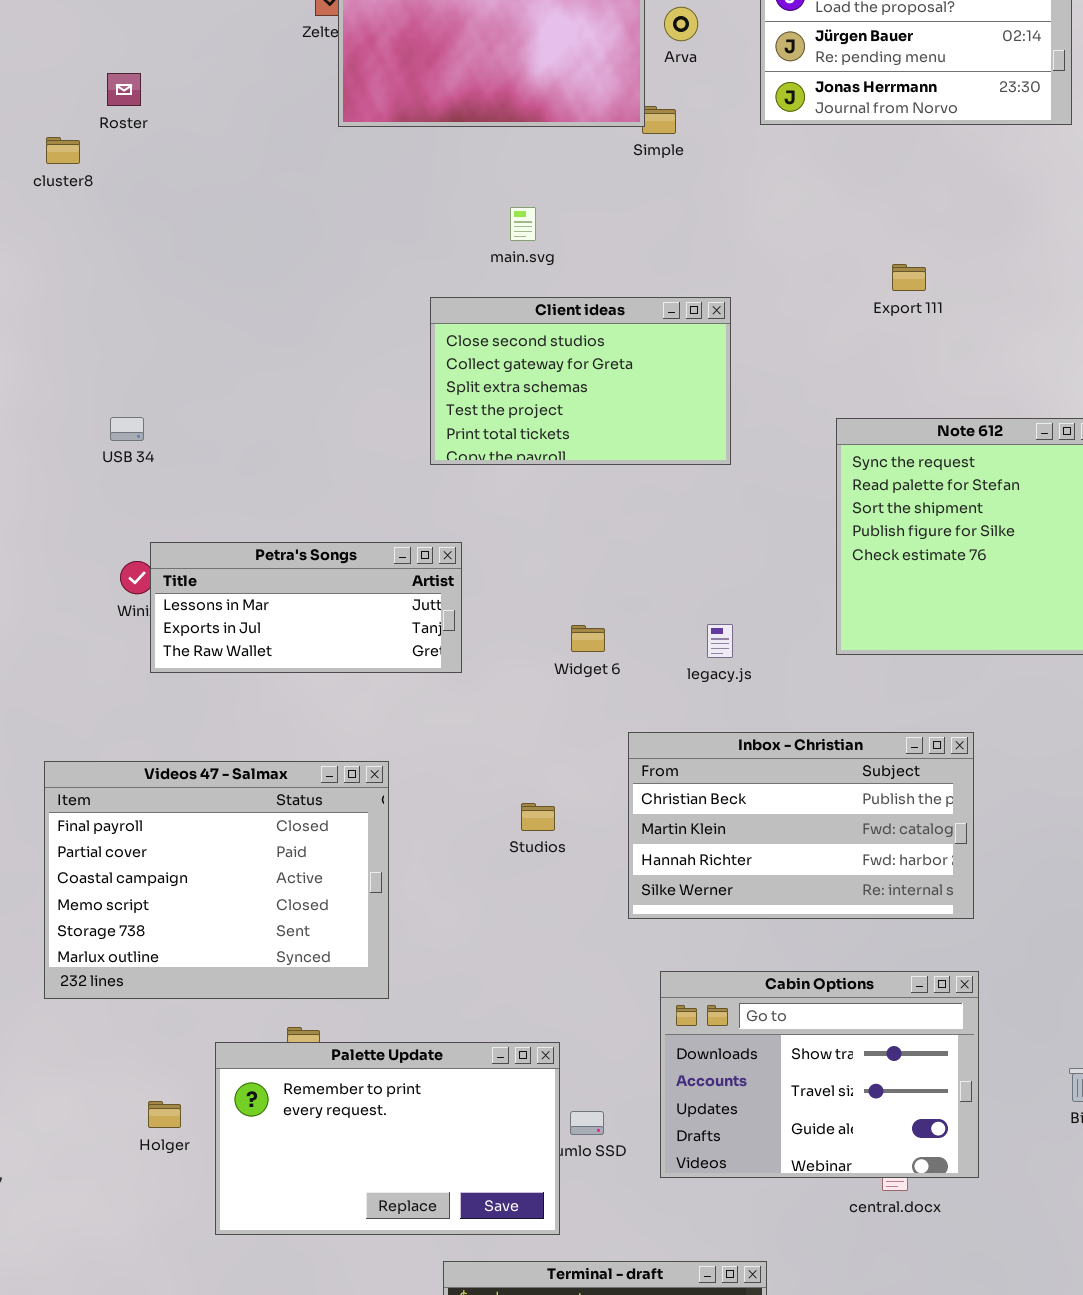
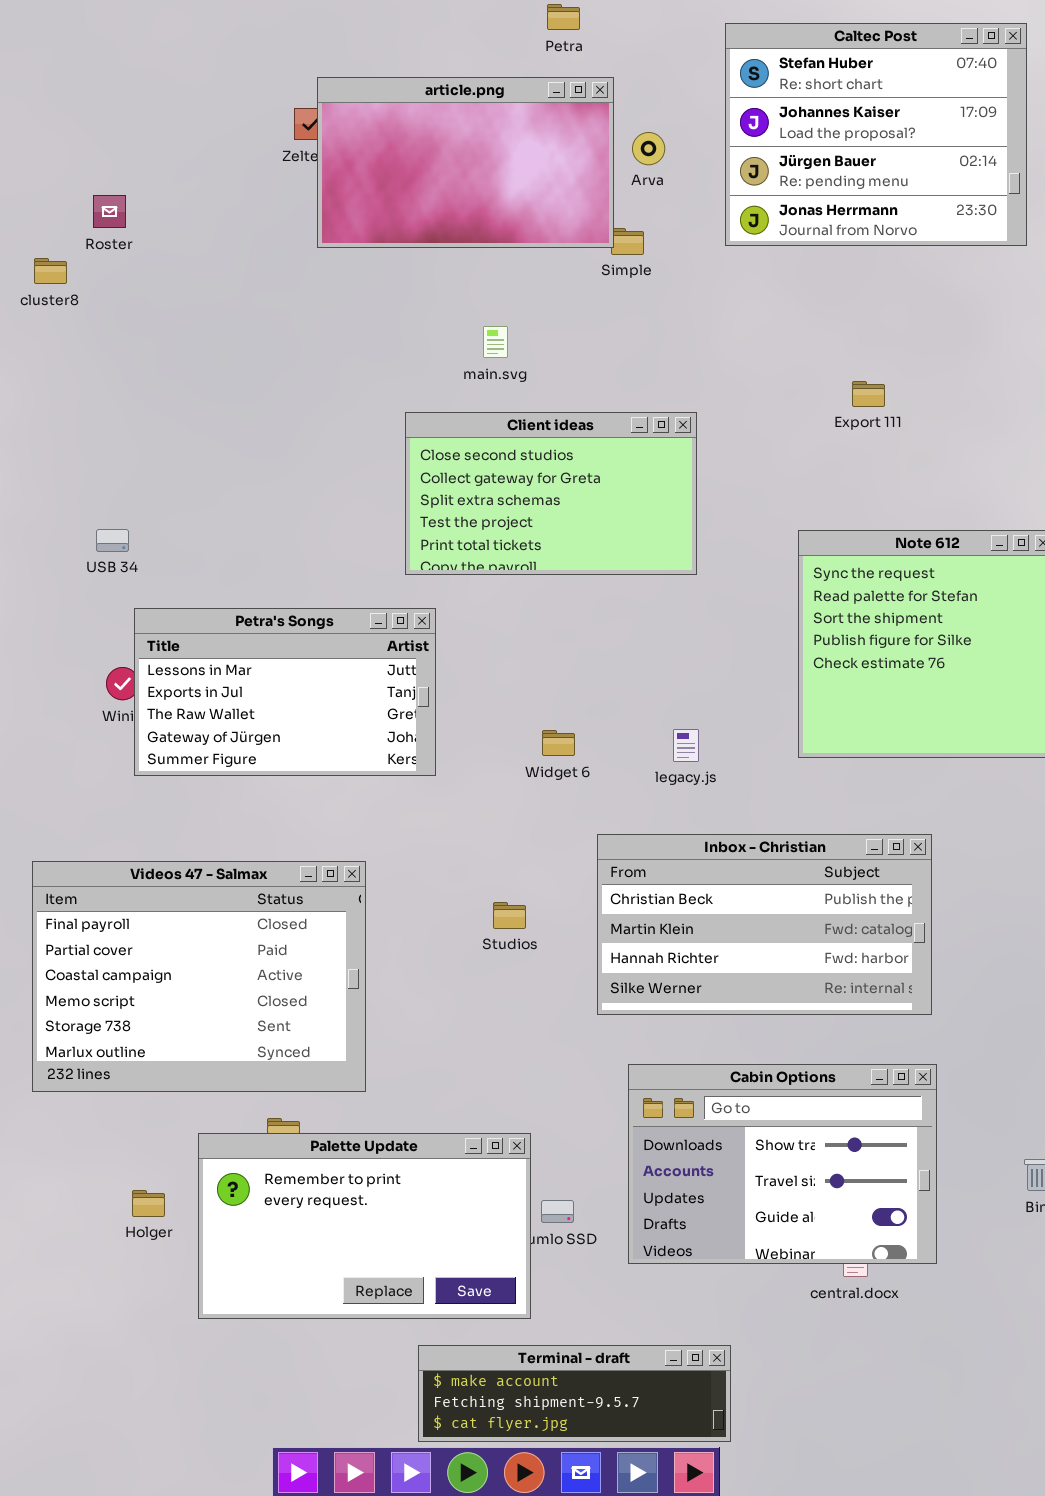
Petra's Songs: [150,542,462,673] -> [134,608,436,776], resized

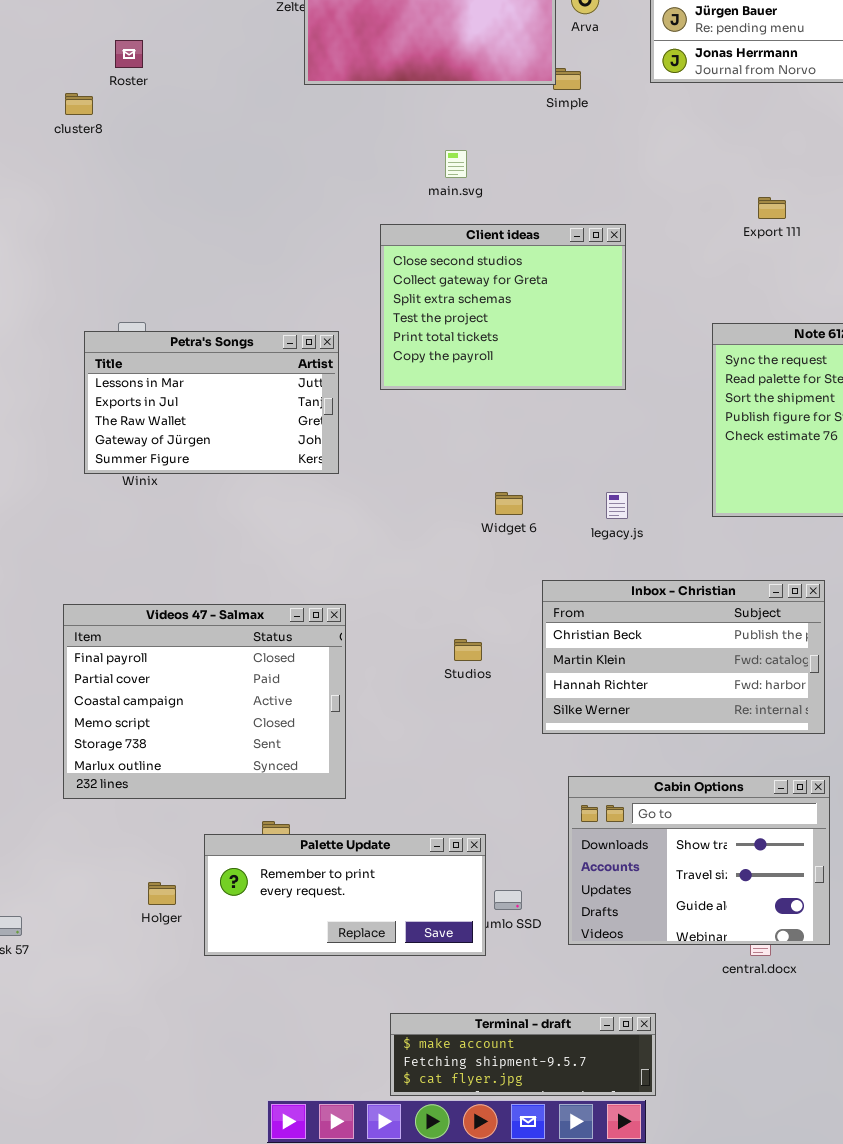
Client ideas: [405,412,697,575] -> [380,224,626,390], resized
Petra's Songs: [134,608,436,776] -> [84,331,339,474], moved
Palette Update: [198,1133,531,1319] -> [204,834,486,956], resized

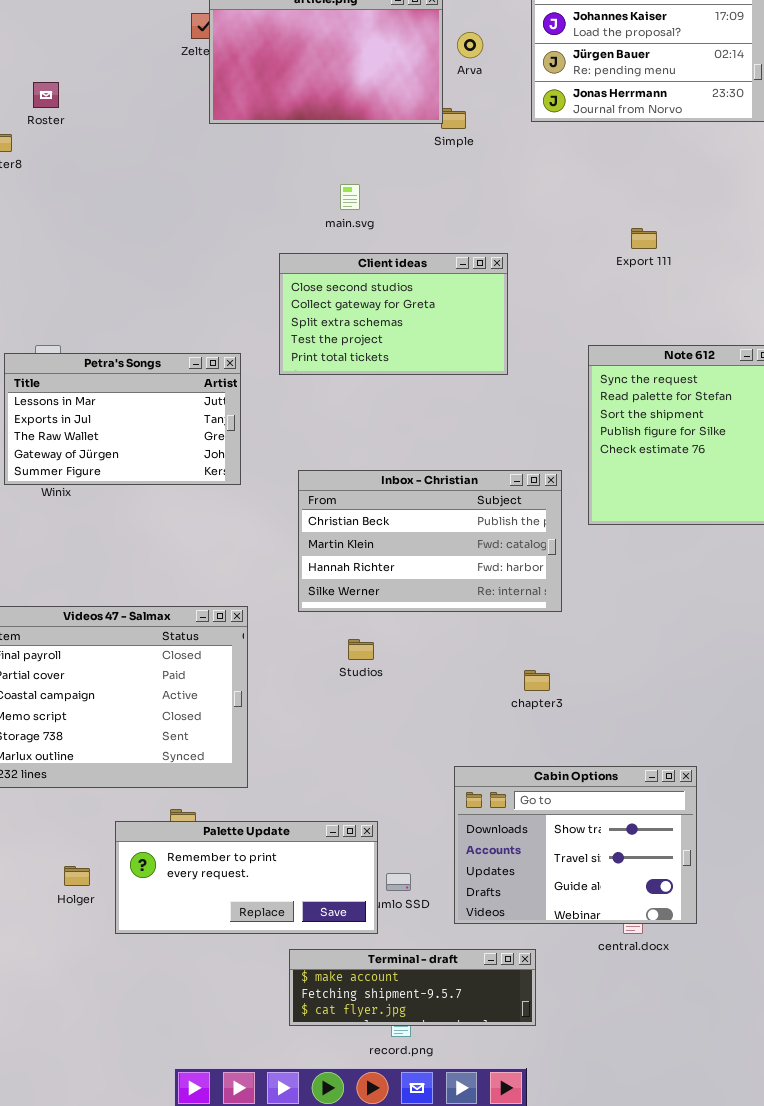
Client ideas: [380,224,626,390] -> [279,253,508,375], resized
Inbox - Christian: [542,580,825,734] -> [298,470,562,612], moved
Terminal - draft: [390,1013,656,1096] -> [289,949,536,1026], moved

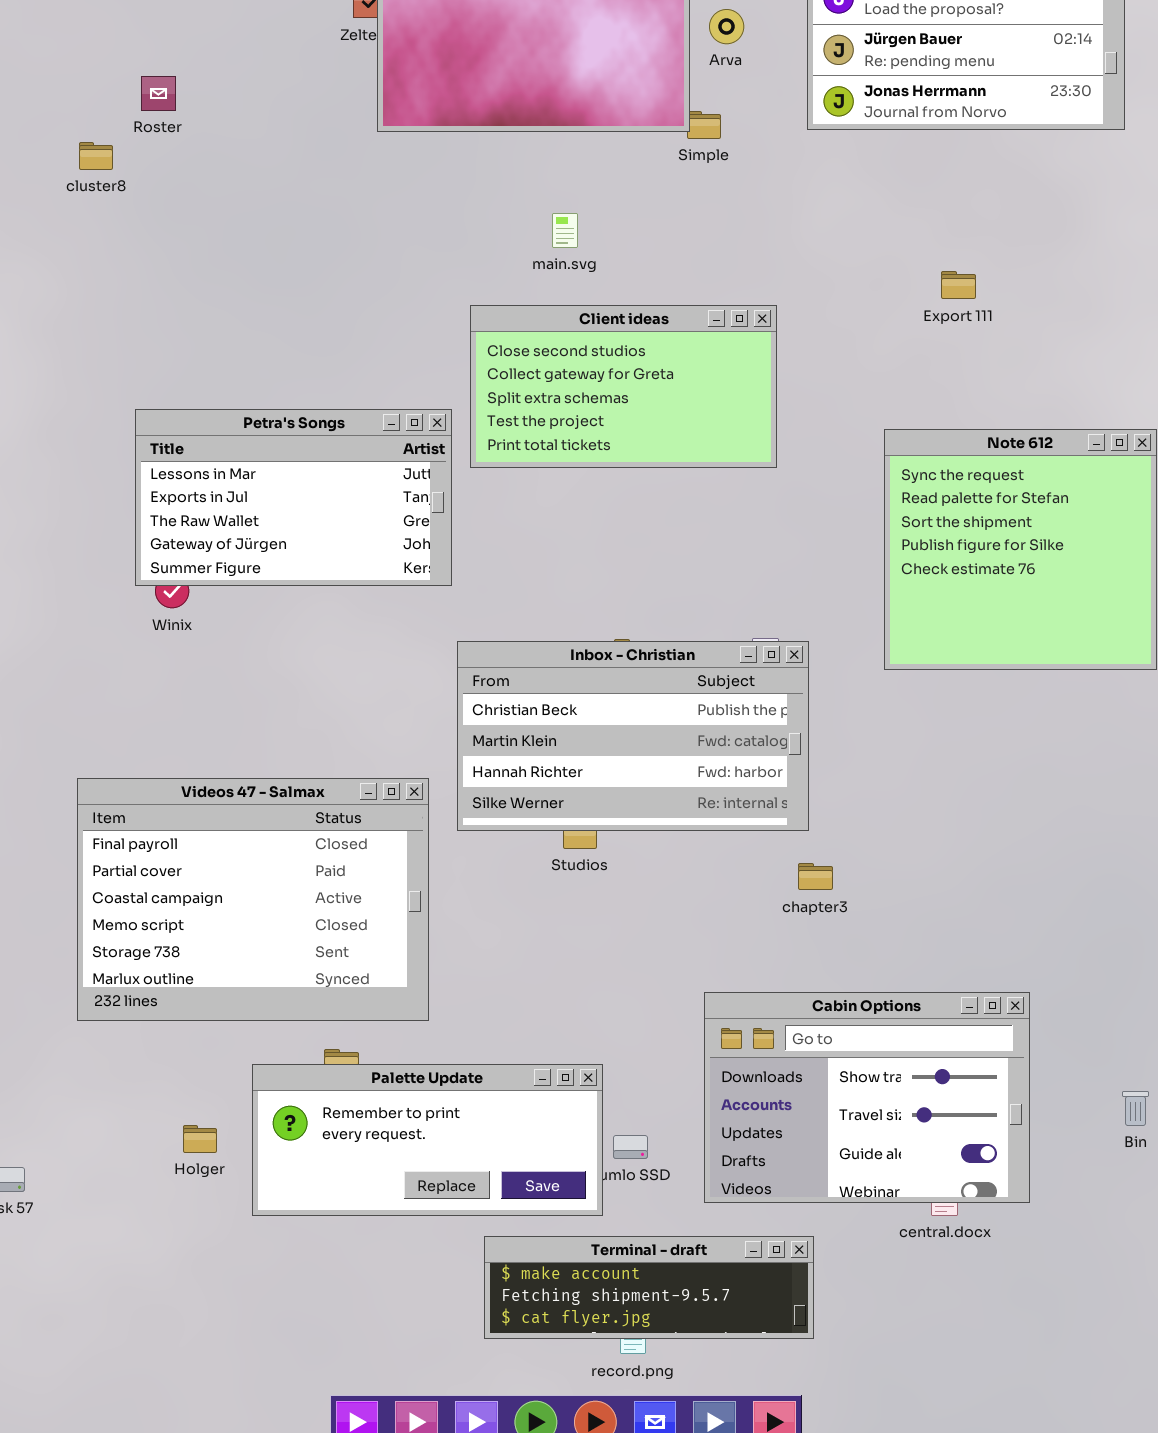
Petra's Songs: [4,353,241,485] -> [135,409,452,586], moved
Inbox - Christian: [298,470,562,612] -> [457,641,809,831], moved

